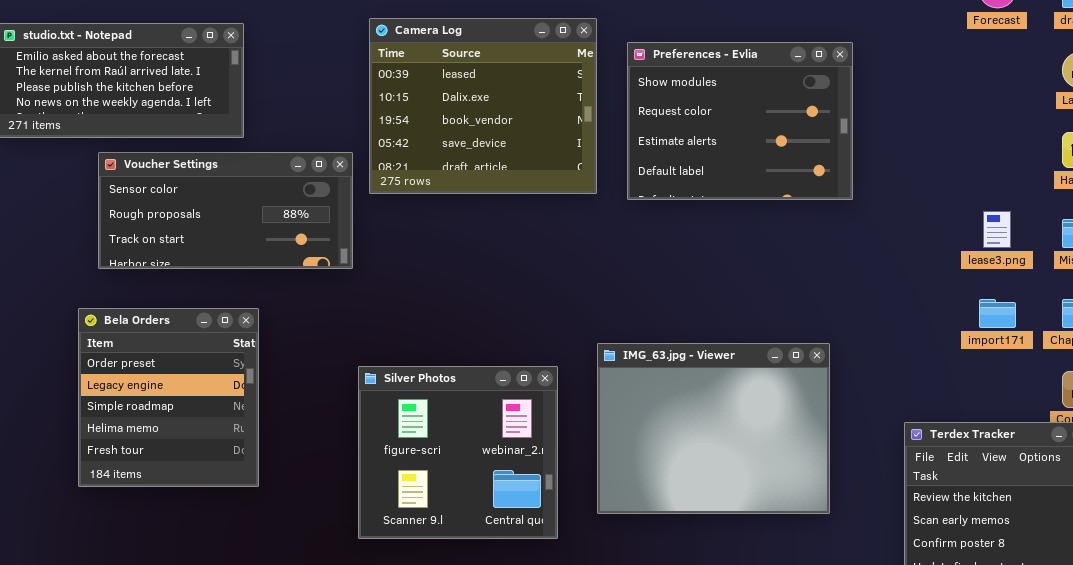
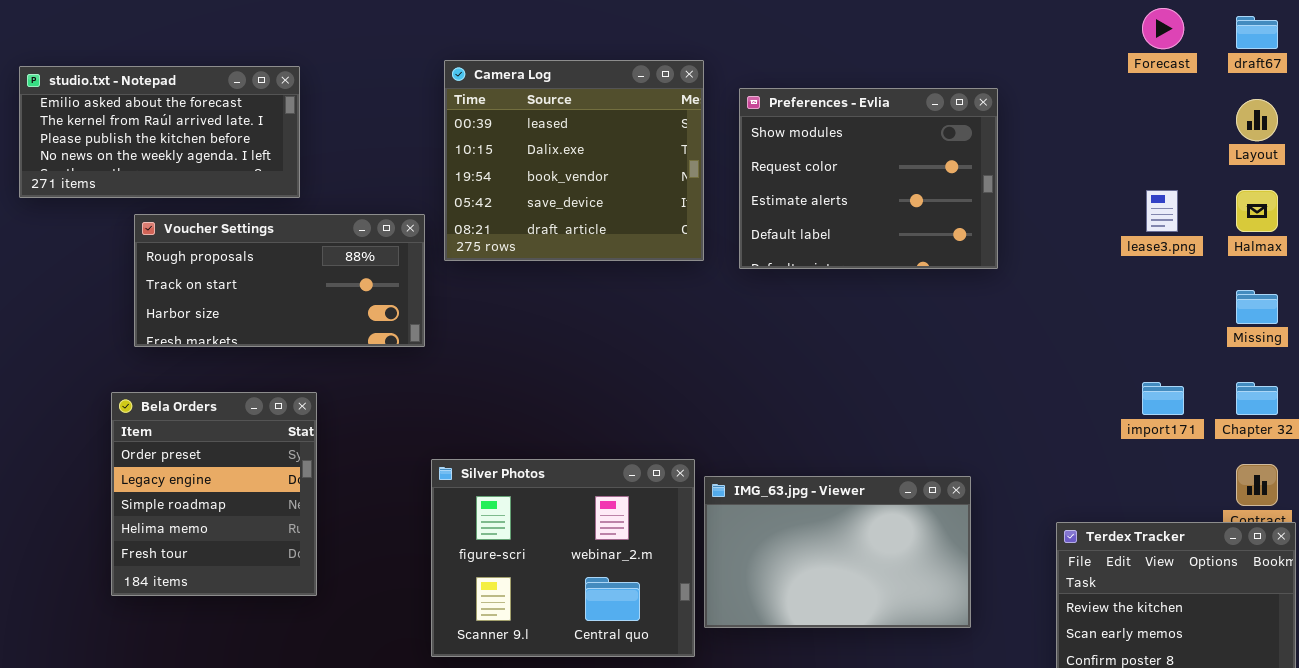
Voucher Settings: [98,152,353,269] -> [134,214,425,347], scrolled down 1 row
lease3.png: [983,211,1011,248] -> [1146,190,1178,232], moved
IMG_63.jpg - Viewer: [597,343,830,514] -> [704,476,971,628], resized
Silver Photos: [358,366,558,539] -> [431,459,695,657], resized

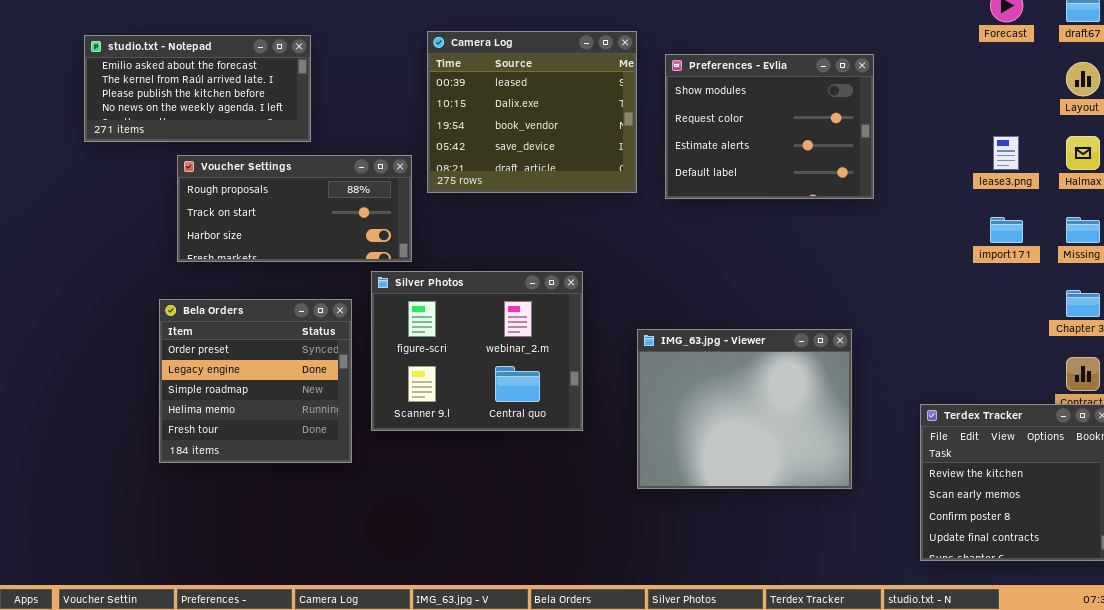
import171: [1142,382,1184,415] -> [990,217,1023,243], moved
Bela Orders: [111,392,317,596] -> [159,299,352,463], resized
Silver Photos: [431,459,695,657] -> [371,271,583,431], moved
IMG_63.jpg - Viewer: [704,476,971,628] -> [637,329,852,489], resized

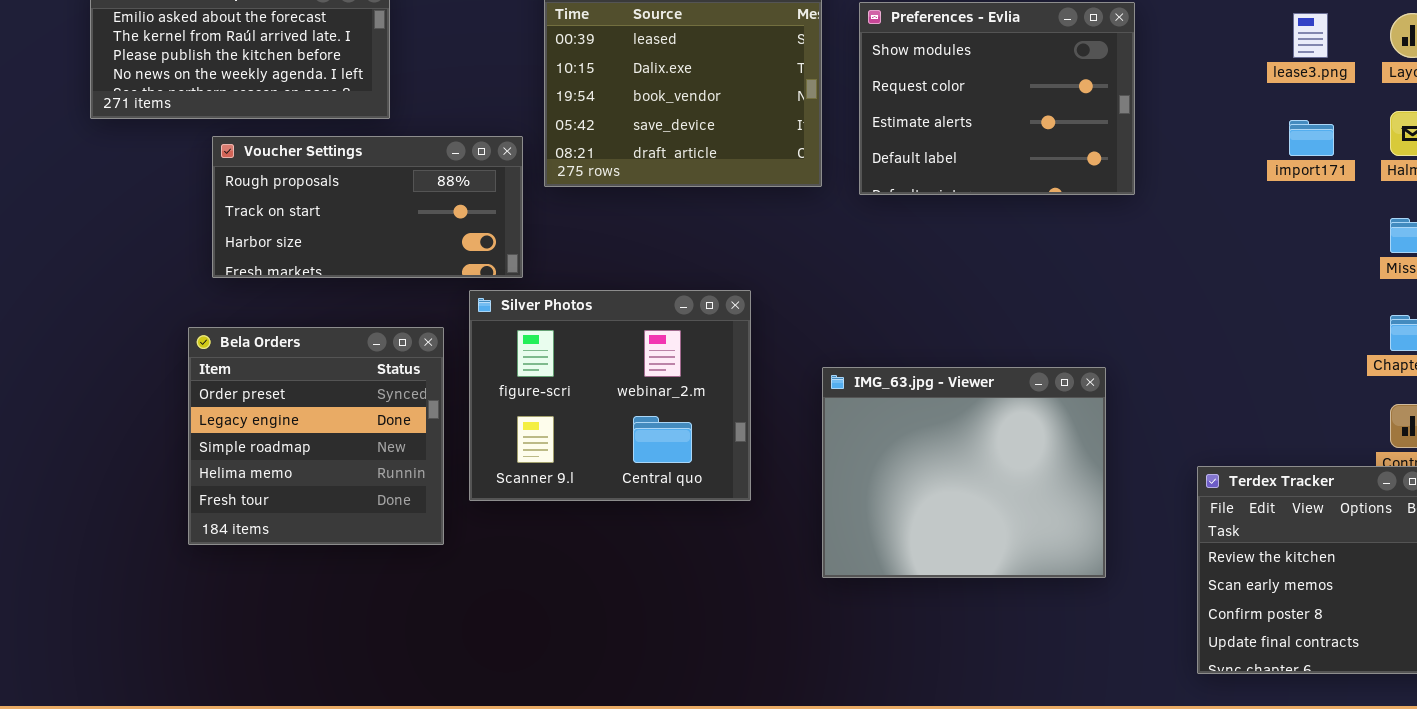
lease3.png: [993,136,1019,170] -> [1293,13,1328,58], moved
import171: [990,217,1023,243] -> [1289,120,1334,156], moved

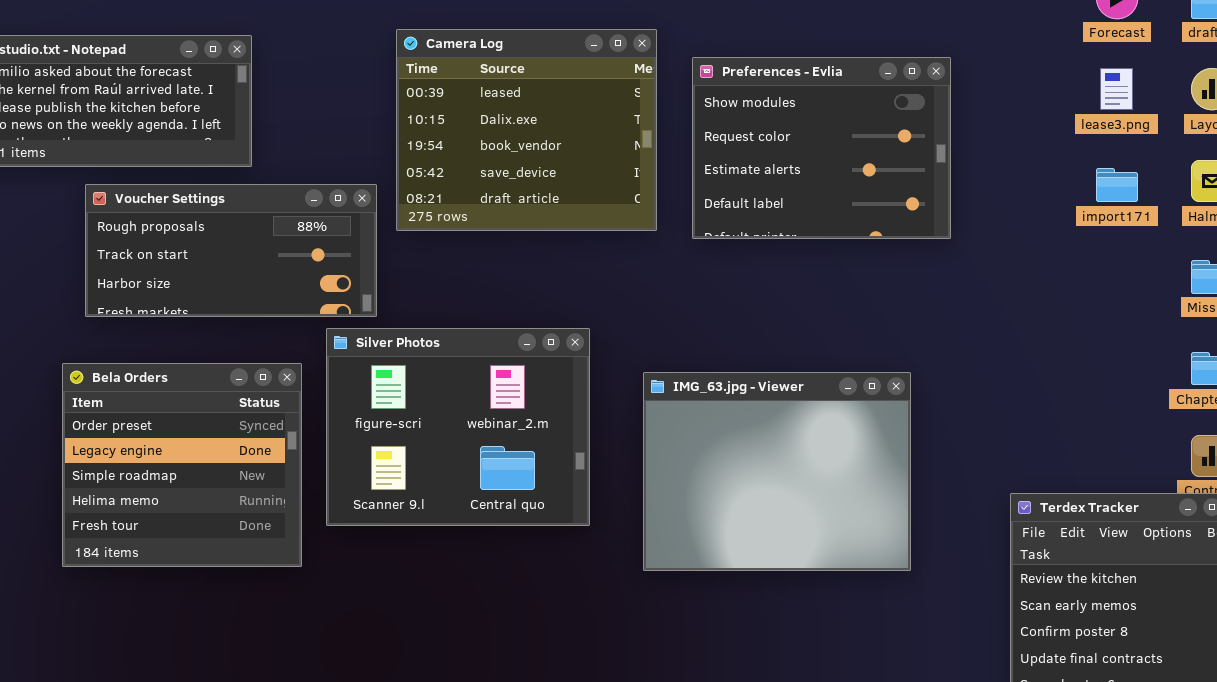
IMG_63.jpg - Viewer: [822,367,1106,578] -> [643,372,911,571], moved

